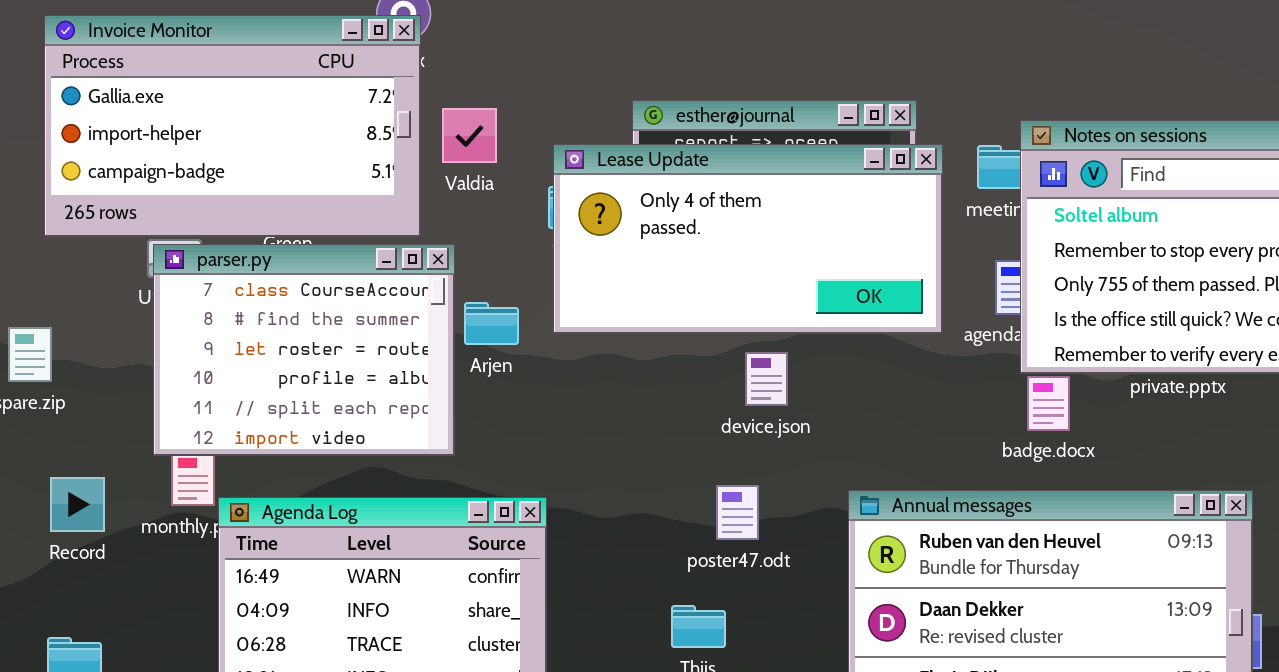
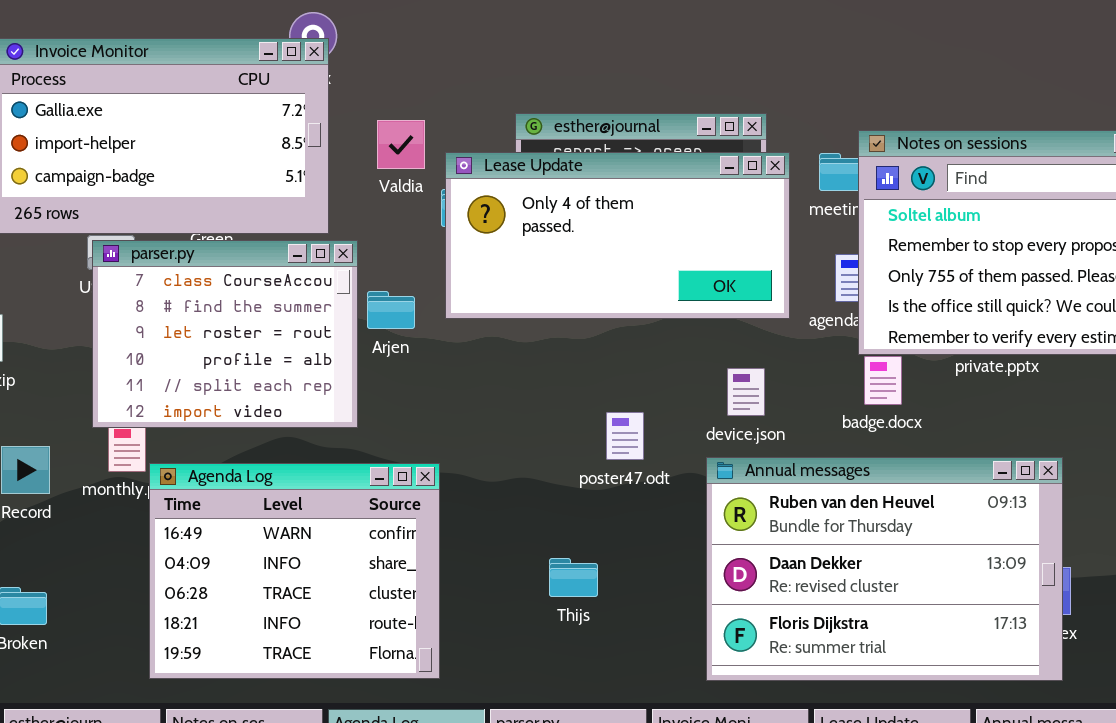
Valdia: [442,108,497,163] -> [377,120,425,169], moved
device.json: [745,352,788,406] -> [727,368,765,416], moved
poster47.odt: [716,485,759,540] -> [606,412,644,460], moved

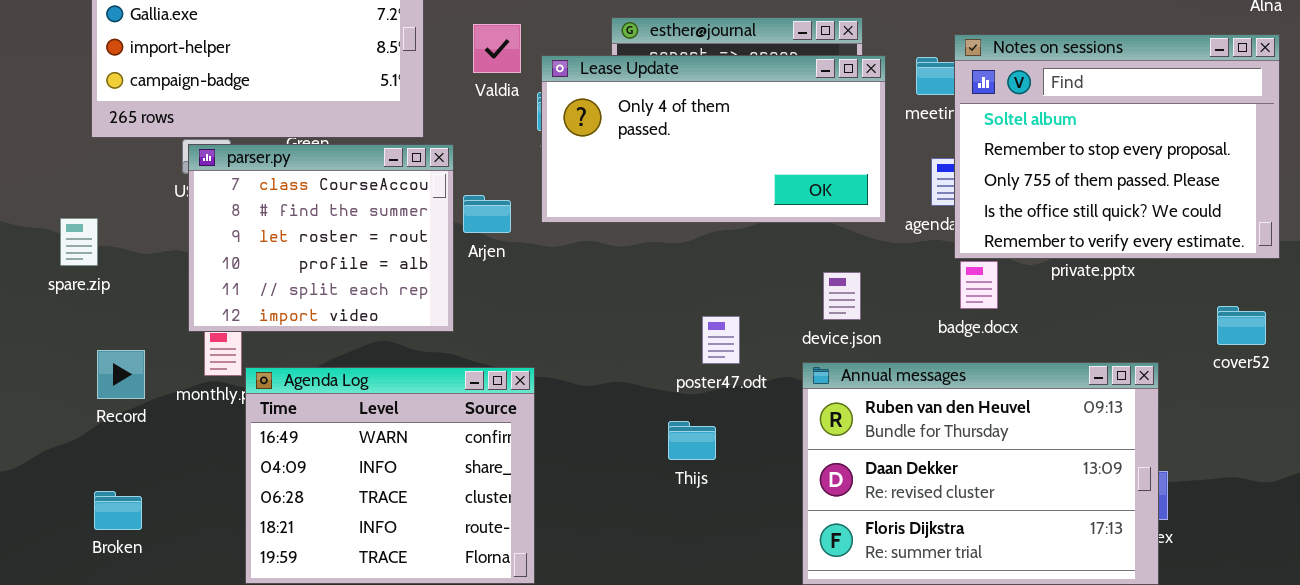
Thijs: [549,558,598,597] -> [668,421,716,460], moved

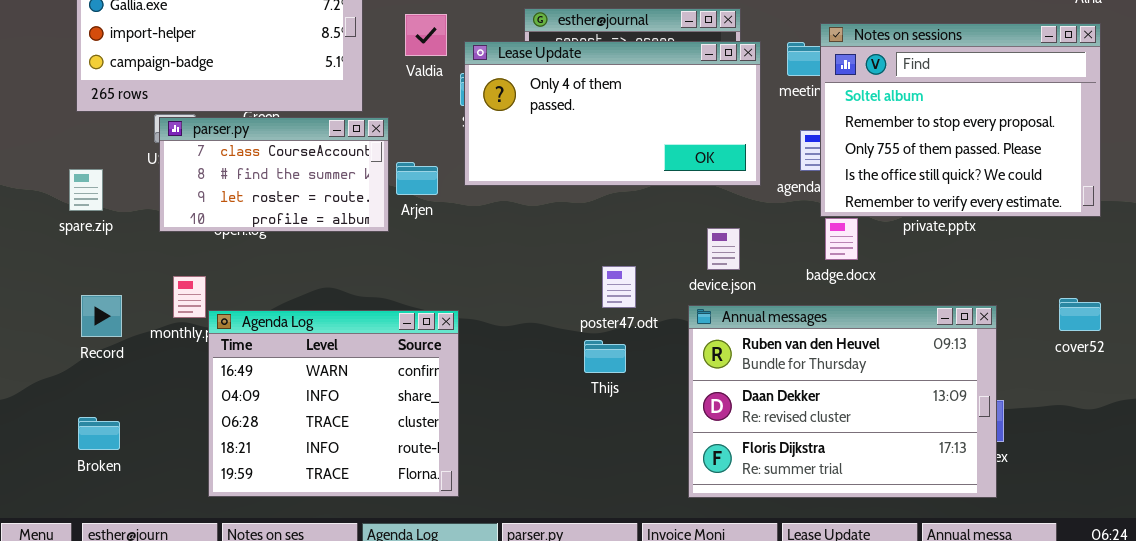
parser.py: [188,144,454,332] -> [159,117,389,232], resized
spare.zip: [60,218,98,266] -> [69,169,103,211], moved
cover52: [1217,306,1266,345] -> [1059,298,1101,331], moved
Thijs: [668,421,716,460] -> [584,340,626,373], moved

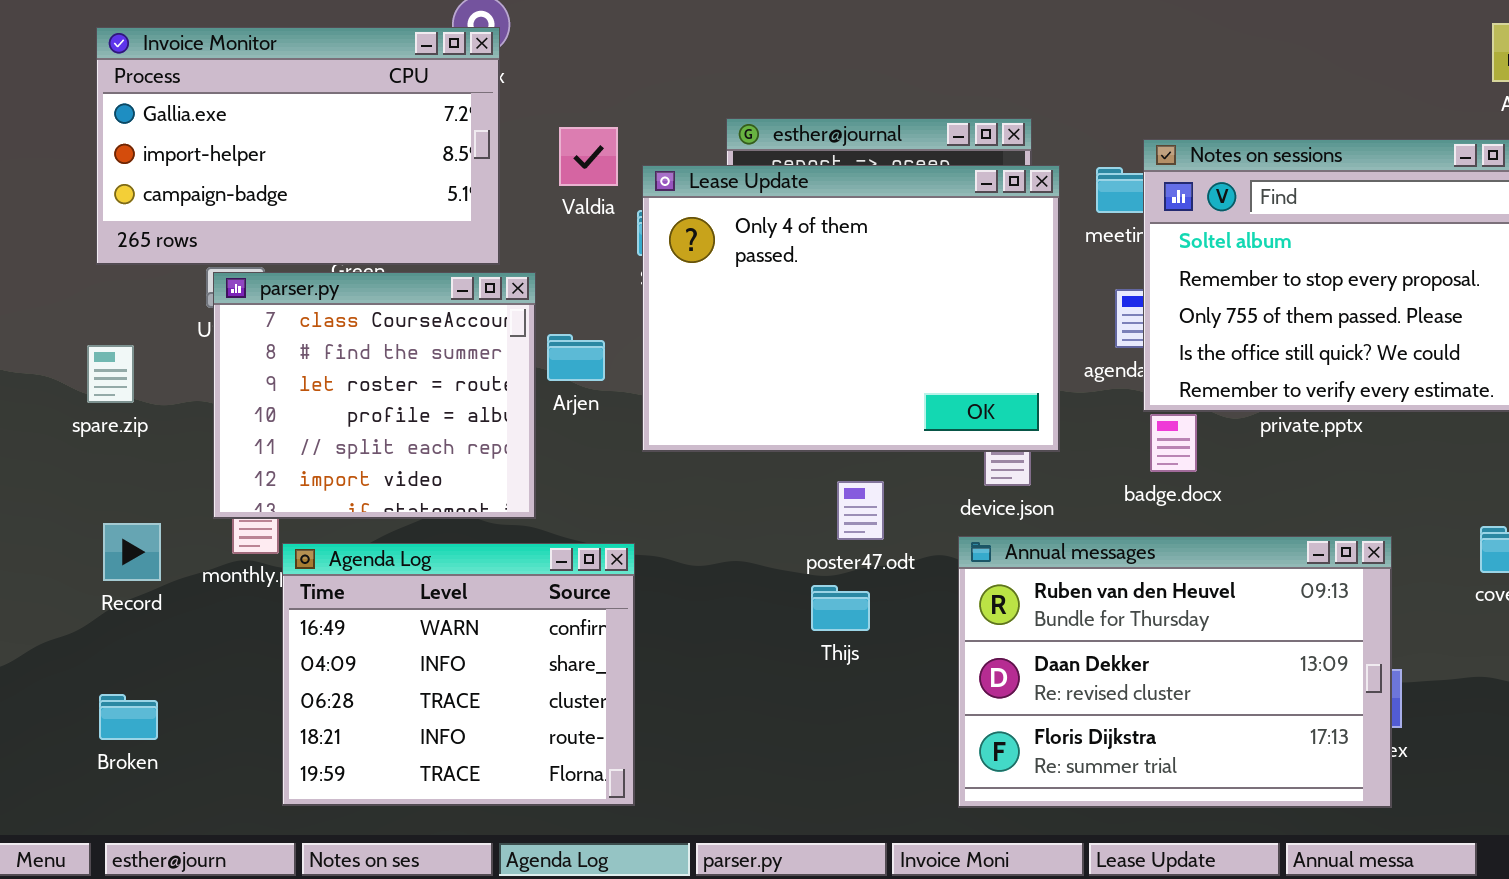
Lease Update: [464,41,761,186] -> [642,165,1060,452], resized
parser.py: [159,117,389,232] -> [213,272,536,519], resized

